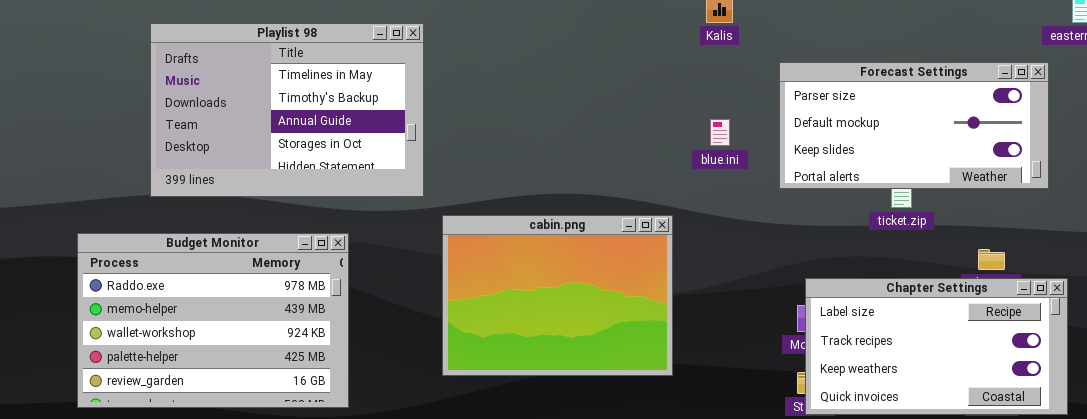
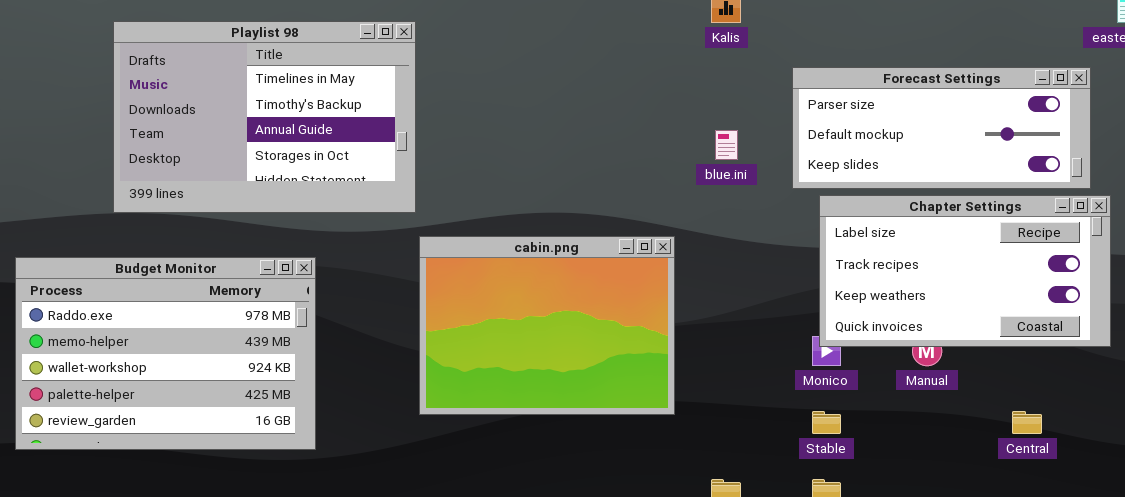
Playlist 98: [150,23,424,197] -> [113,21,416,213], moved
Forecast Settings: [779,62,1049,189] -> [792,67,1091,189], resized
Chapter Settings: [805,278,1068,415] -> [819,195,1111,347], moved

